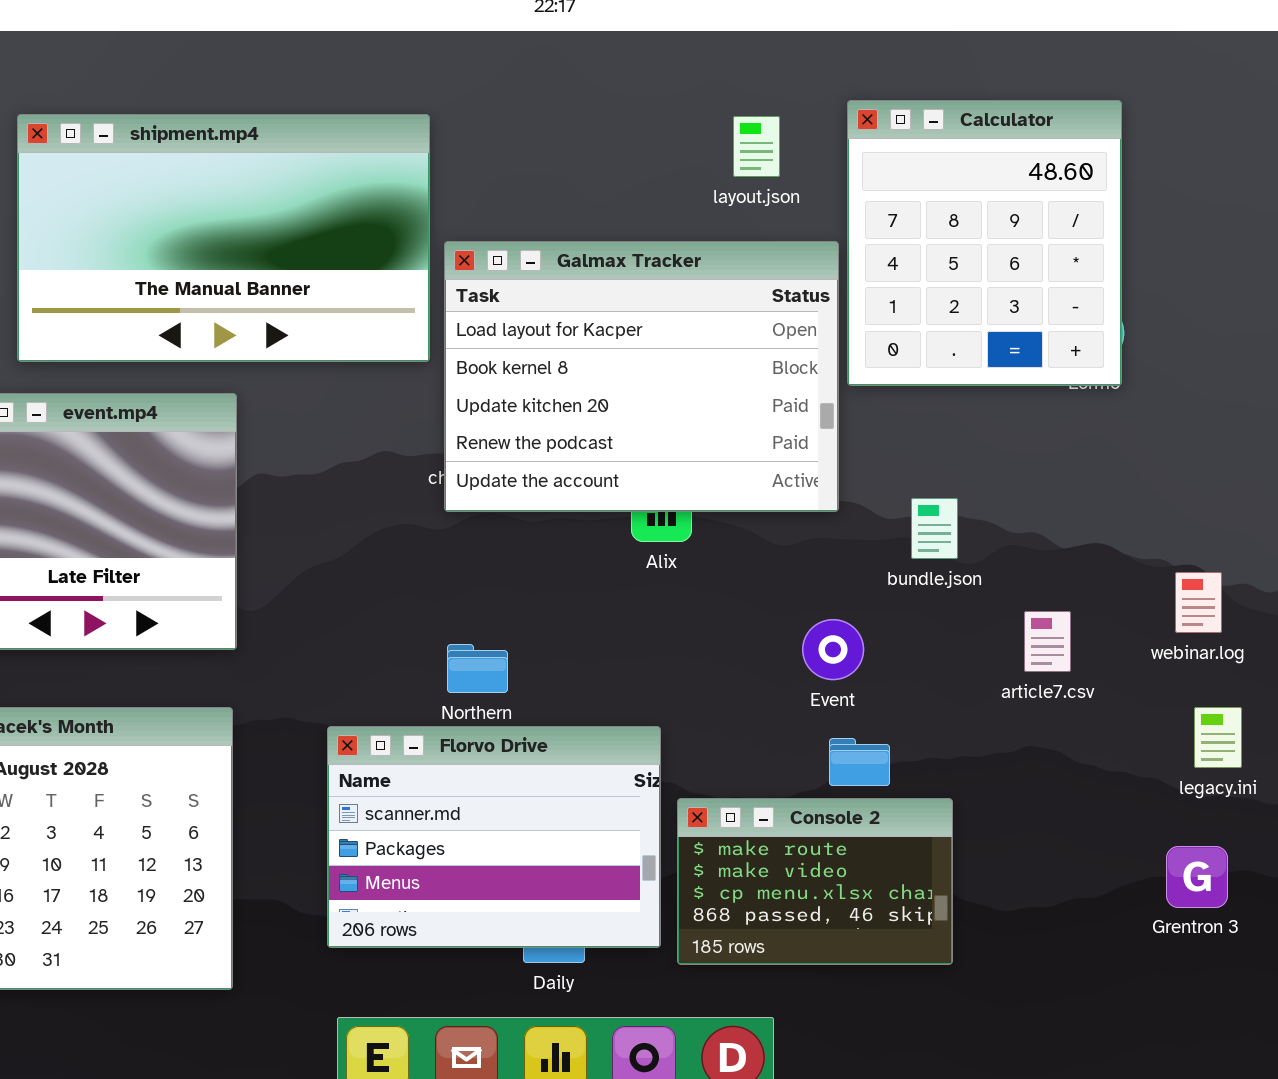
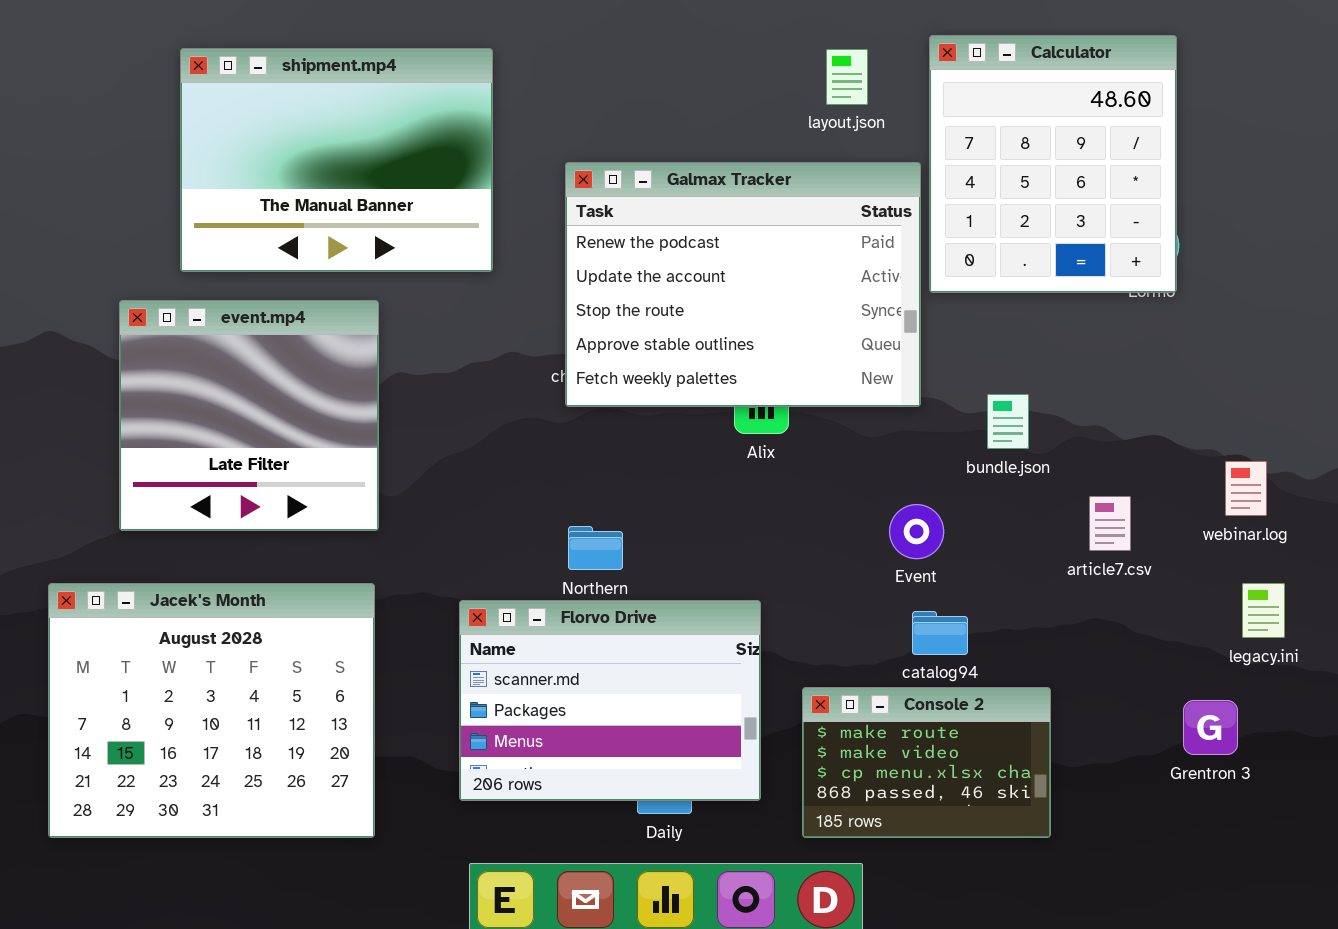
shipment.mp4: [17,114,430,362] -> [180,48,493,272], resized
Galmax Tracker: [444,241,839,512] -> [565,162,921,407], scrolled down 3 rows
Console 2: [677,798,953,965] -> [802,687,1051,838], moved
Grentron 3: [1166,846,1228,908] -> [1183,700,1238,755], moved

